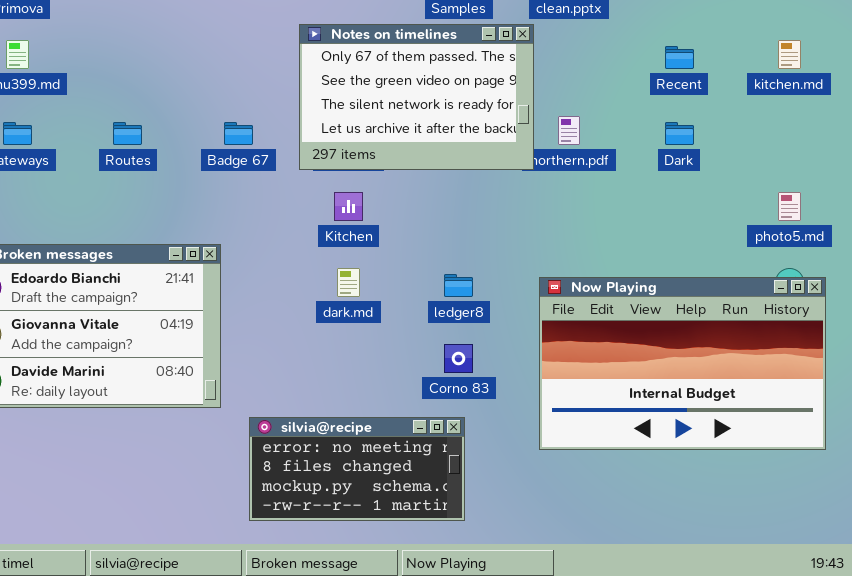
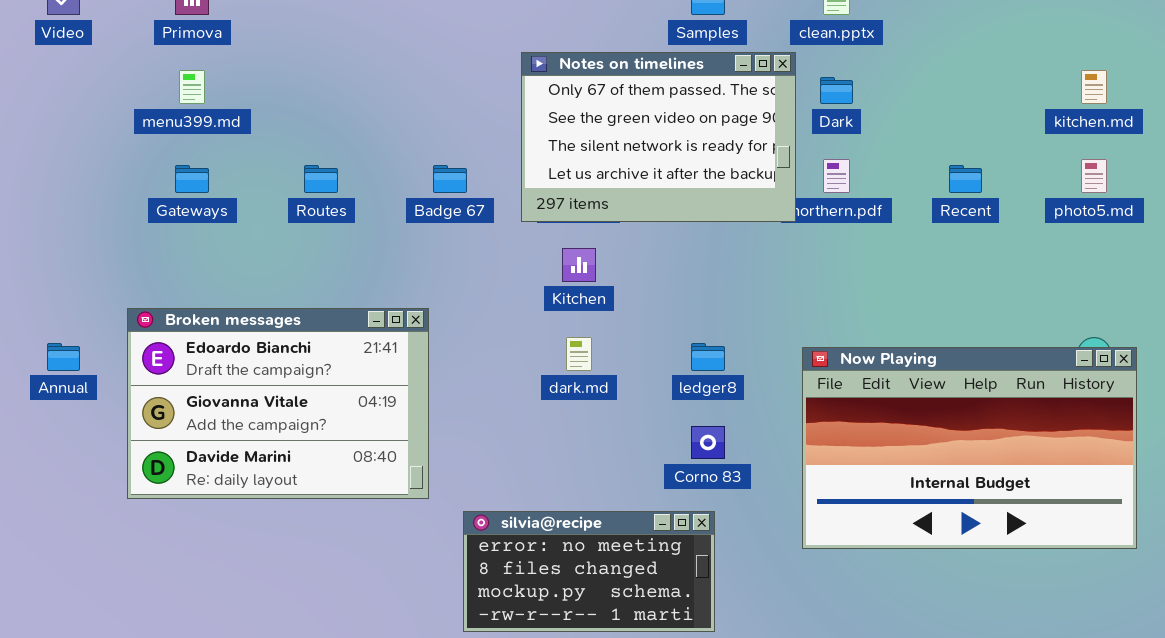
Recent: [665,46,694,69] -> [949,165,982,193], moved
Dark: [665,122,694,145] -> [820,77,853,104], moved
photo5.md: [778,192,801,221] -> [1081,159,1107,193], moved

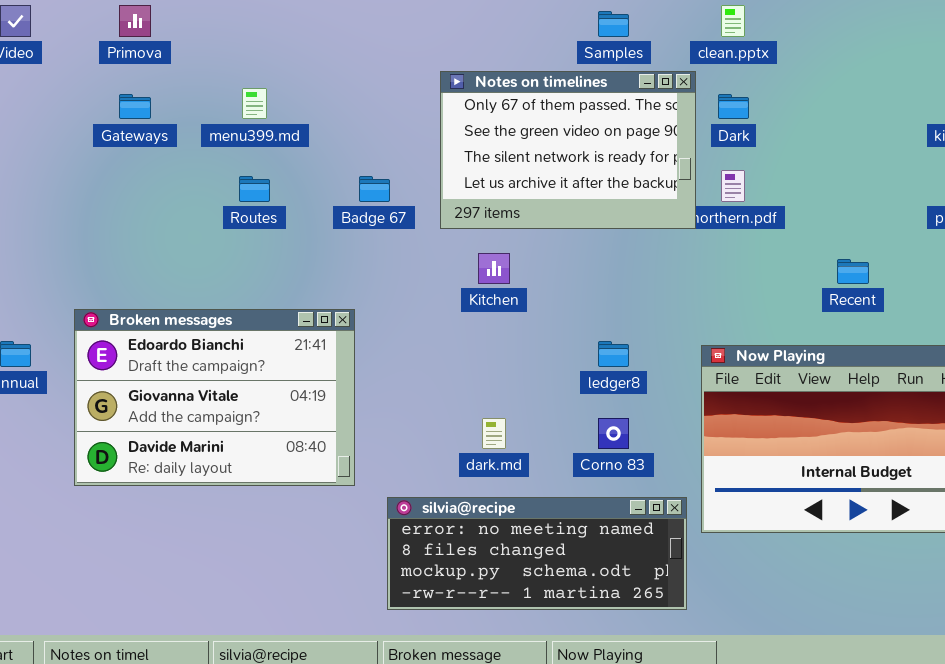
menu399.md: [179,70,205,104] -> [242,88,267,119], moved
Gateways: [175,165,209,193] -> [119,94,151,119], moved
Recent: [949,165,982,193] -> [837,259,869,284], moved
dark.md: [566,337,592,371] -> [482,418,506,449], moved
silvia@recipe: [463,511,715,632] -> [387,497,687,610], resized

